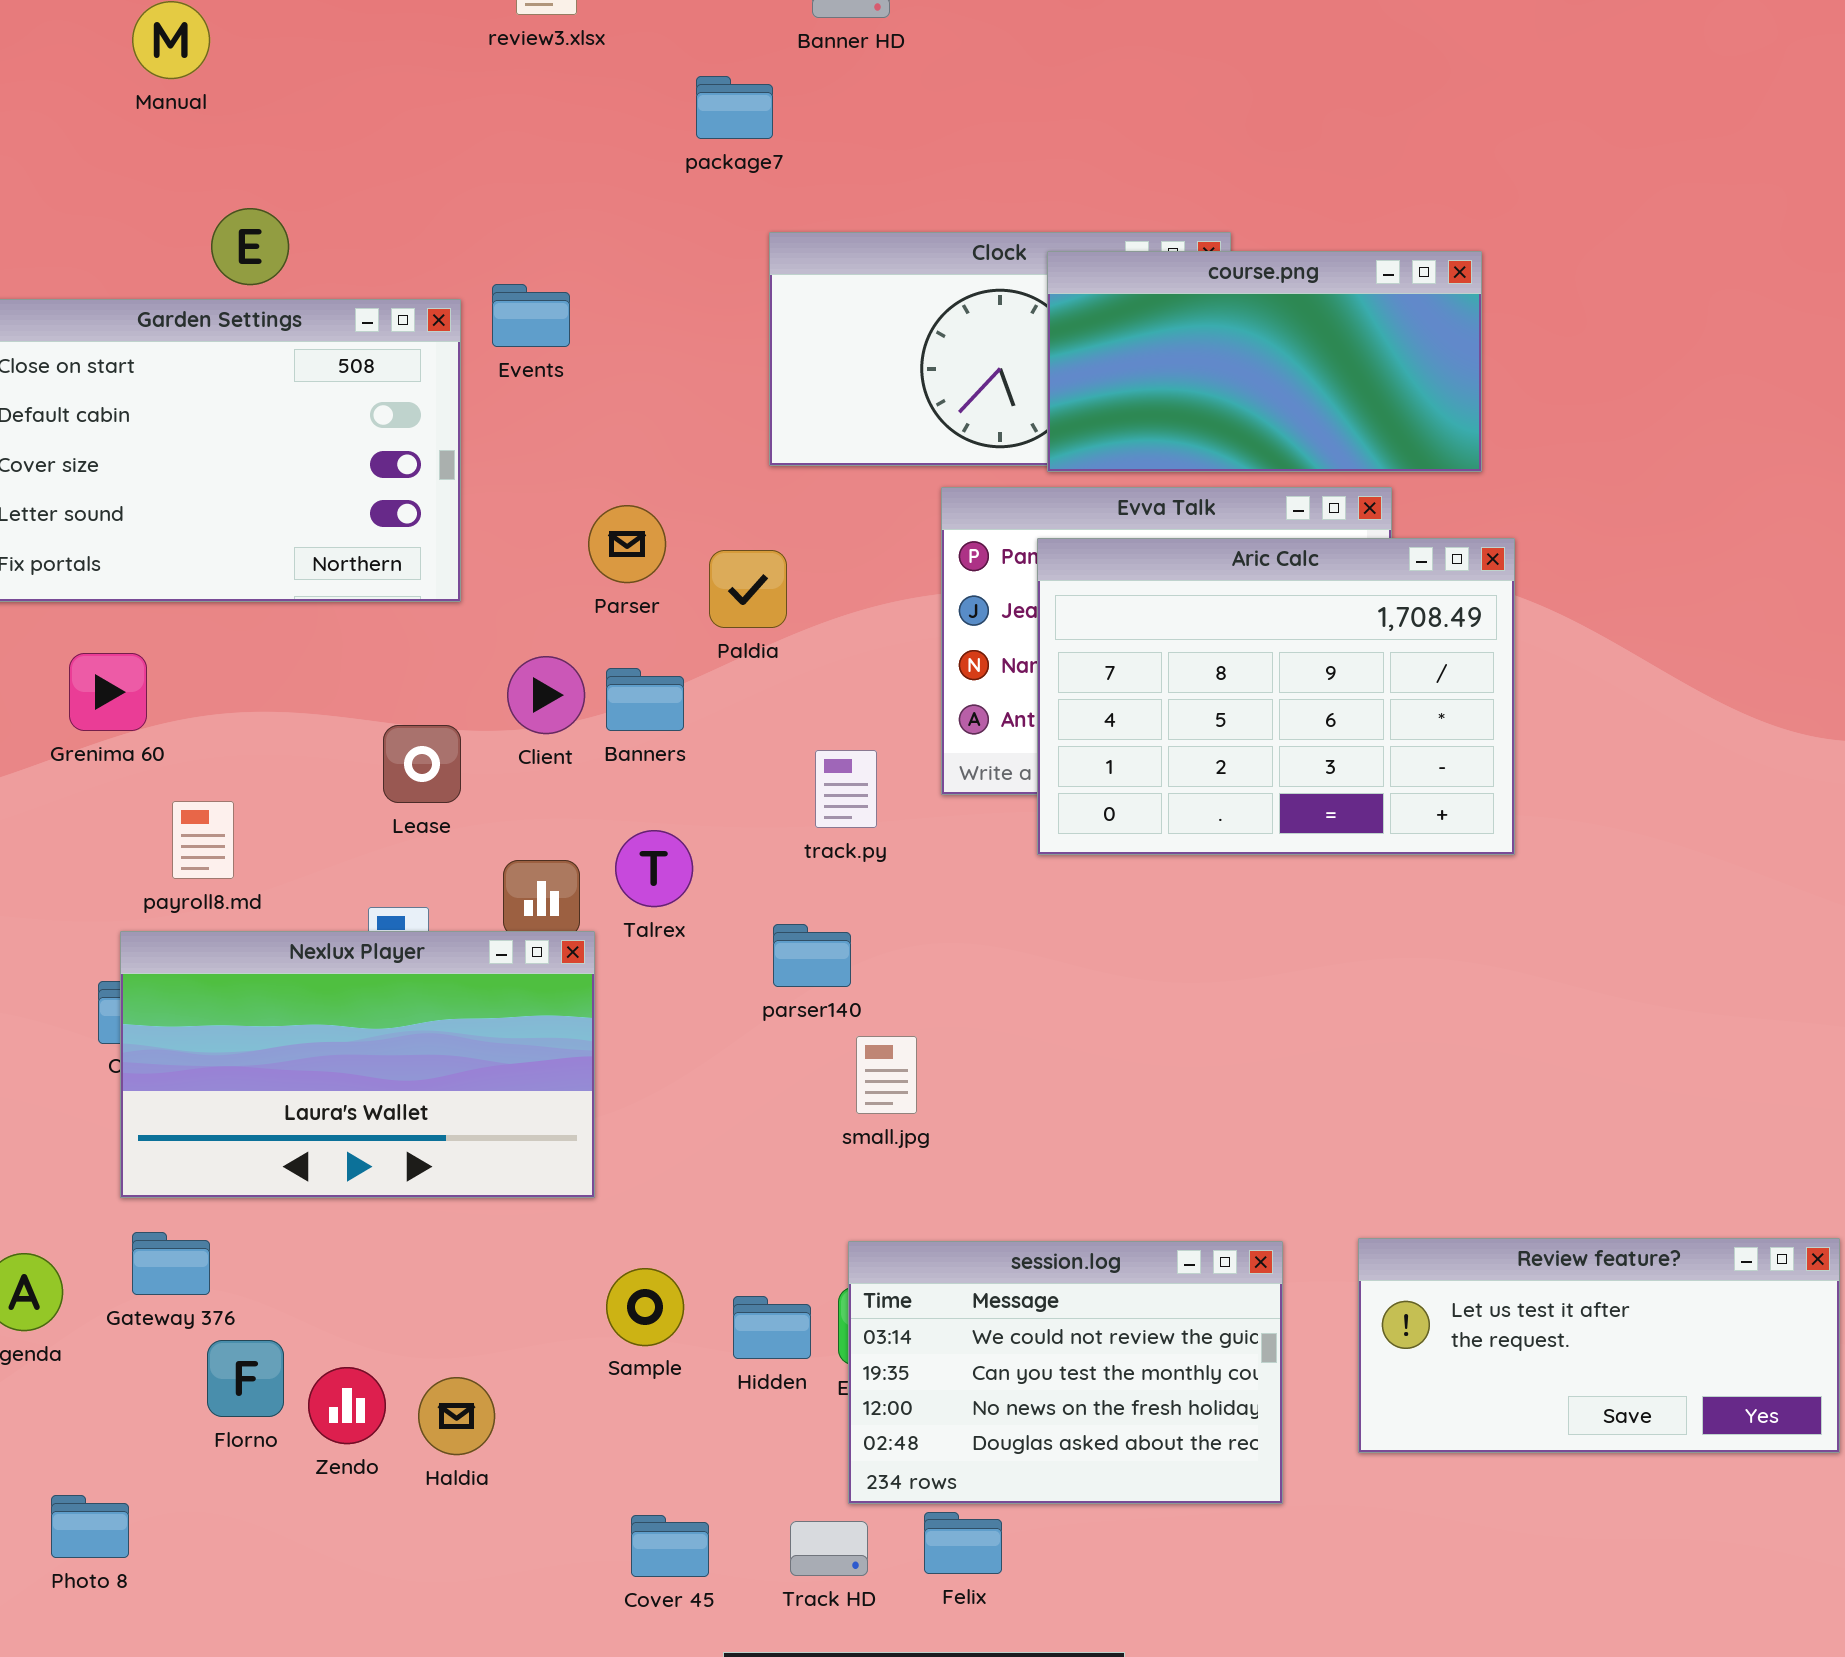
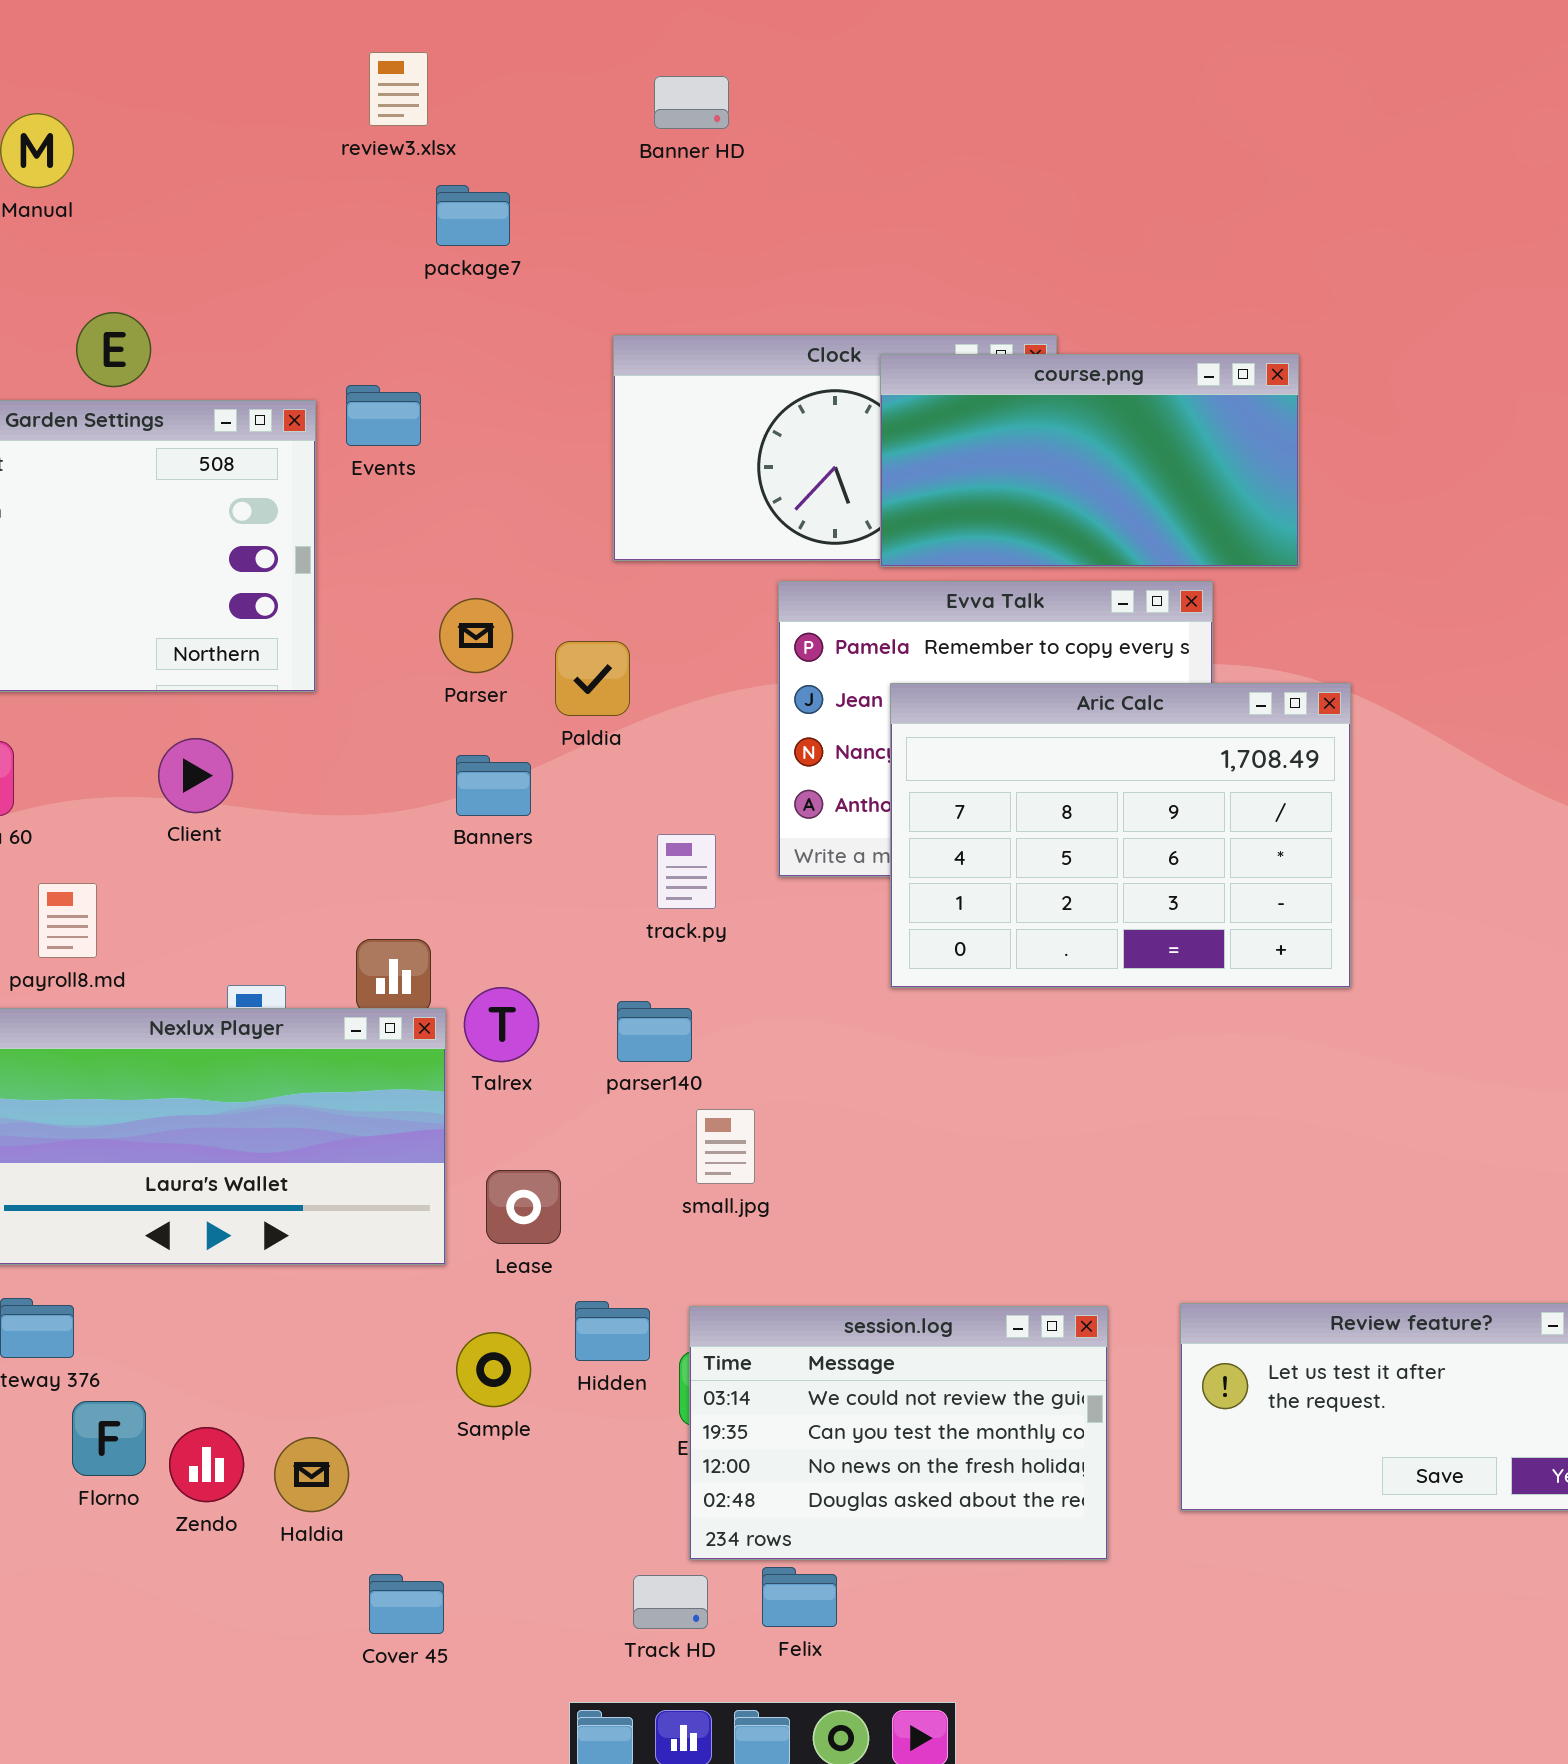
package7: [696,76,773,139] -> [436,185,510,246], moved
Aric Calc: [1037,538,1515,855] -> [890,683,1351,988], moved
Client: [507,656,585,734] -> [158,738,233,813], moved
Lease: [383,725,461,803] -> [486,1170,561,1244], moved
Talrex: [615,830,693,907] -> [464,987,539,1062], moved
Hidden: [733,1296,811,1359] -> [575,1301,650,1361], moved
Cover 45: [631,1515,709,1577] -> [369,1574,444,1634], moved

